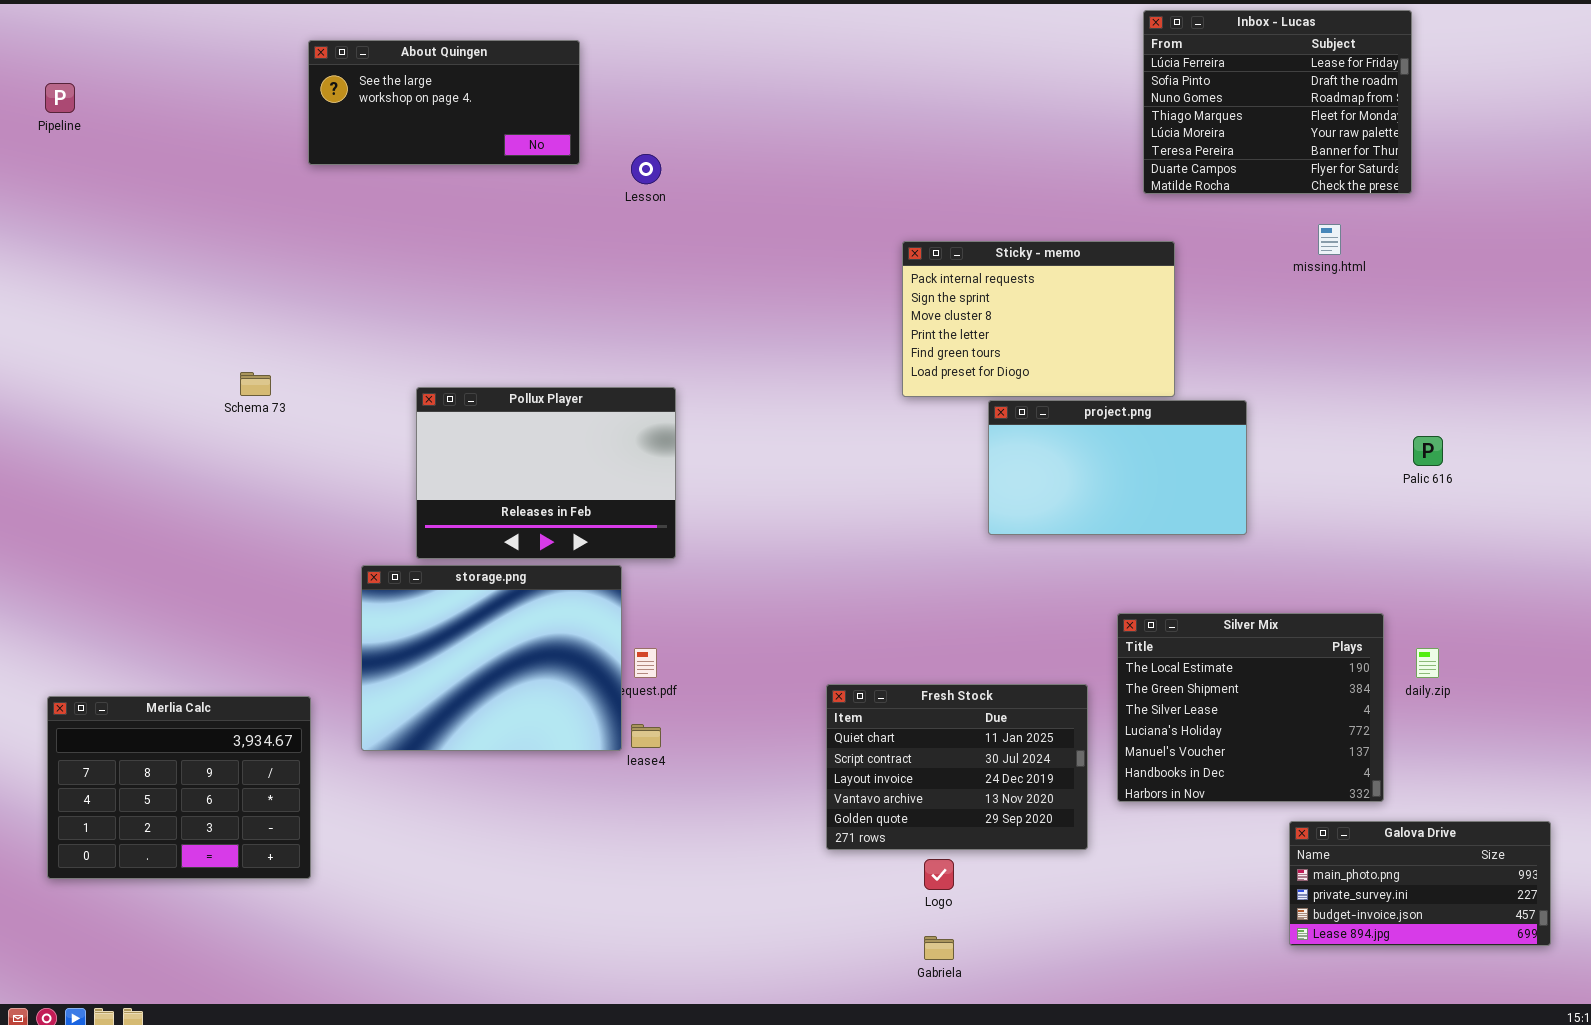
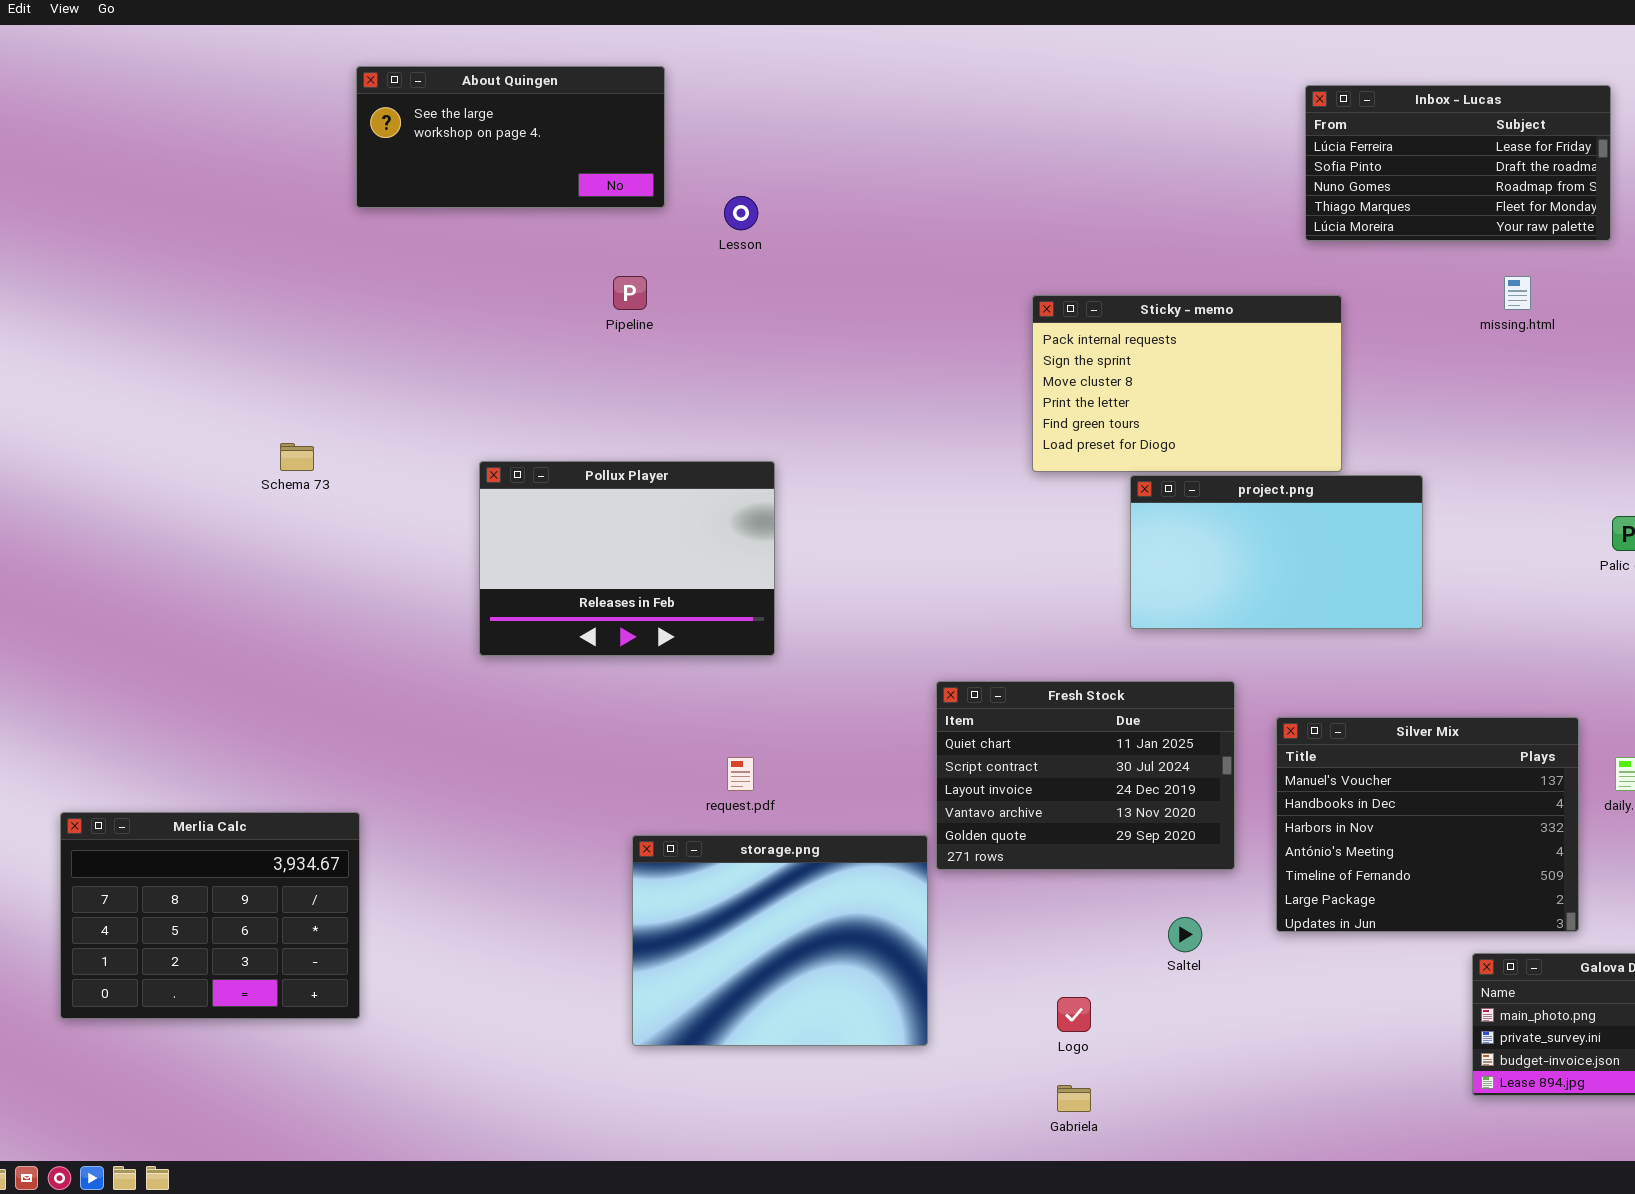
Inbox - Lucas: [1143,10,1412,194] -> [1305,85,1611,241], resized
Pipeline: [45,83,75,113] -> [613,276,647,310], moved
storage.png: [361,565,622,751] -> [632,835,928,1046], moved
Silver Mix: [1117,613,1384,802] -> [1276,717,1579,932], scrolled down 4 rows
Fresh Stock: [826,684,1088,850] -> [936,681,1235,870], moved

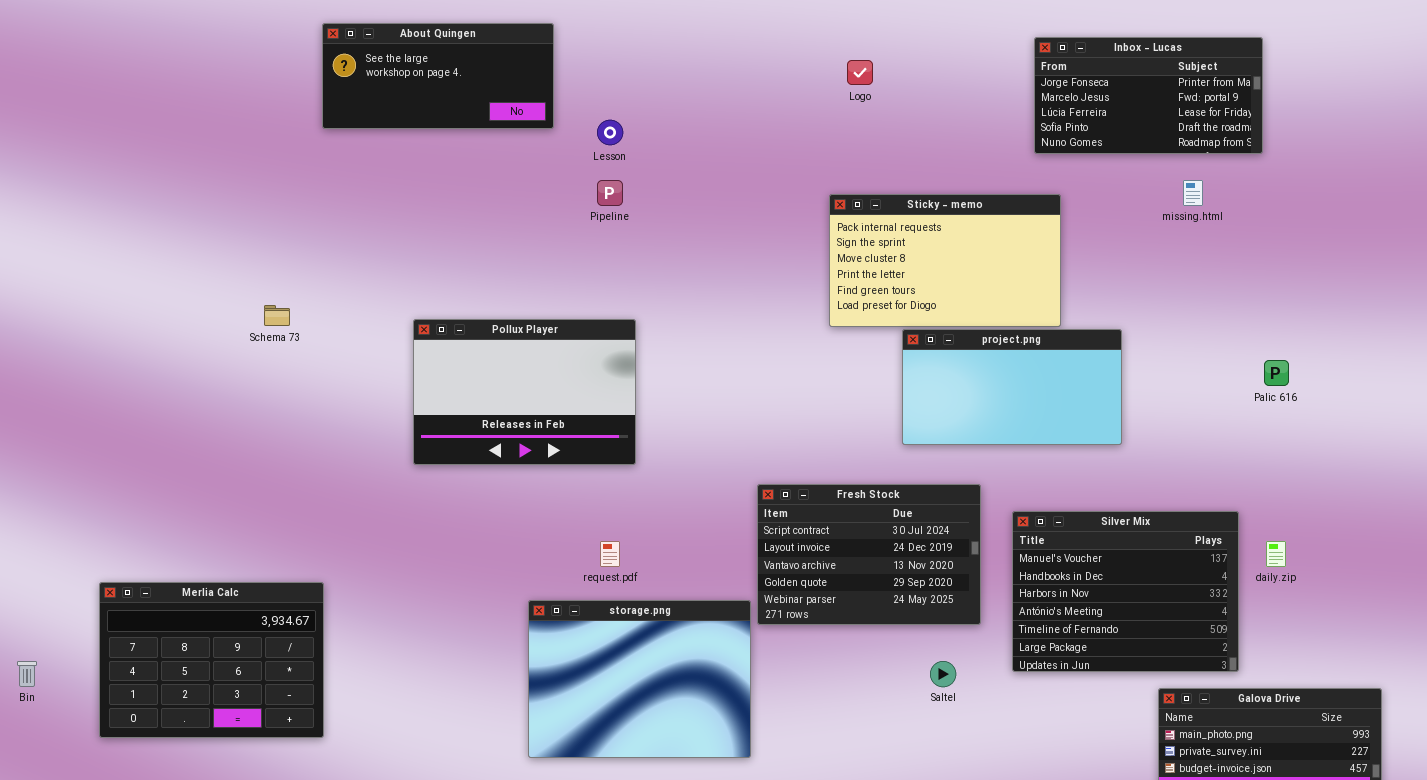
Inbox - Lucas: [1305,85,1611,241] -> [1034,37,1263,154], scrolled up 2 rows
Pipeline: [613,276,647,310] -> [597,180,623,206], moved
Fresh Stock: [936,681,1235,870] -> [757,484,981,625], scrolled down 1 row
Logo: [1057,997,1091,1032] -> [847,60,873,85], moved

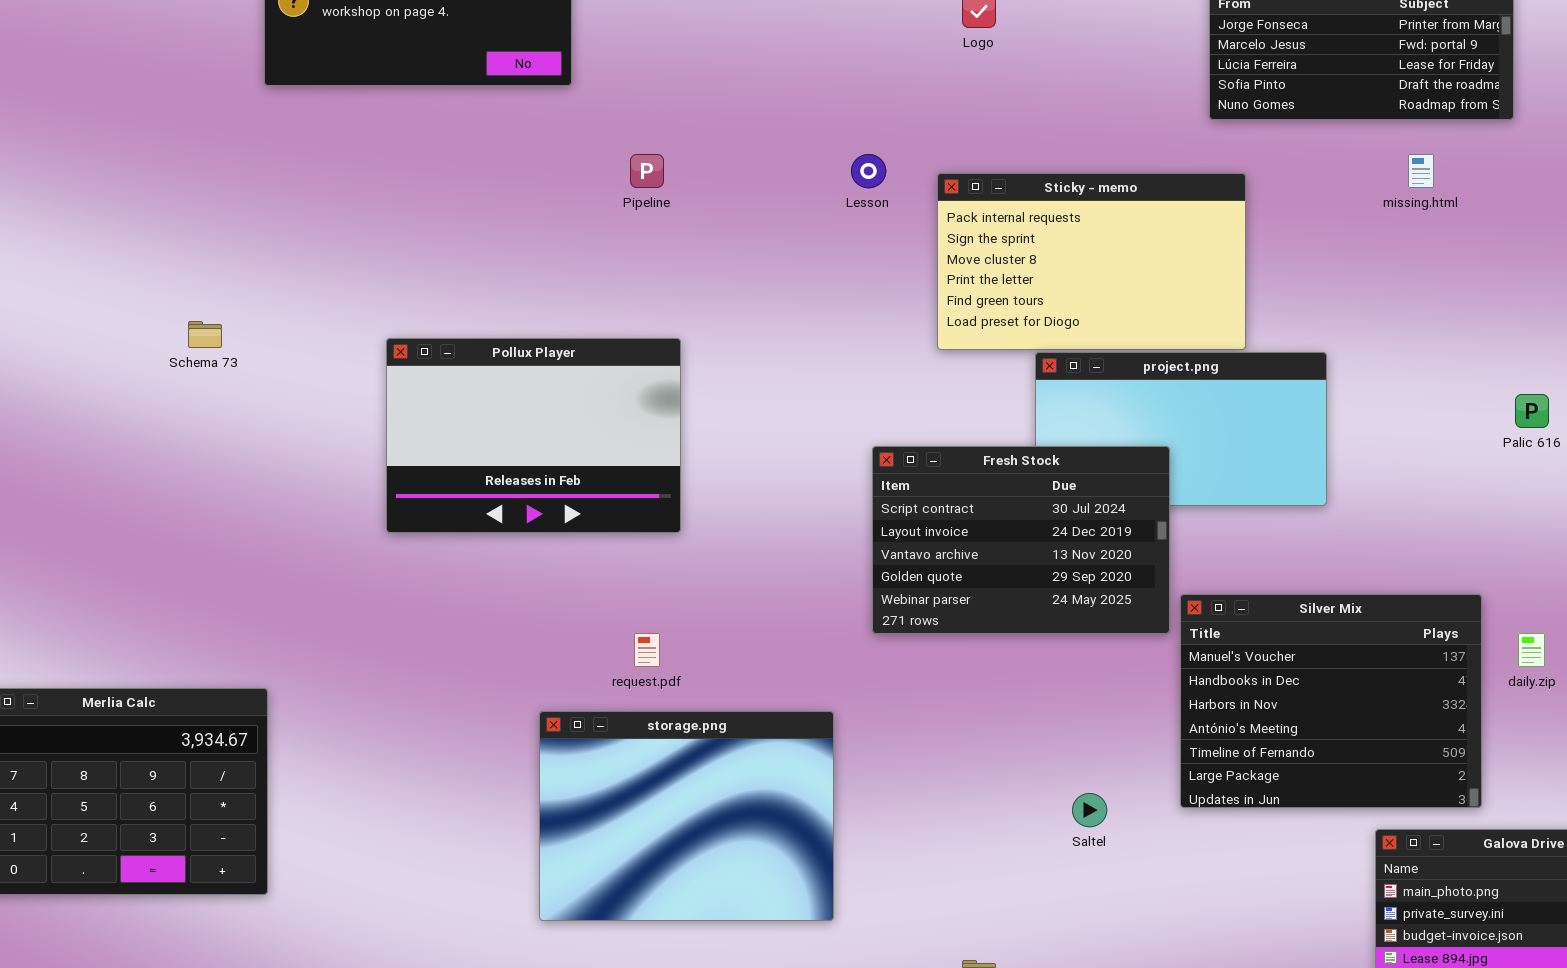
Lesson: [597,120,623,145] -> [851,154,886,188], moved
Fresh Stock: [757,484,981,625] -> [872,446,1170,634], moved

